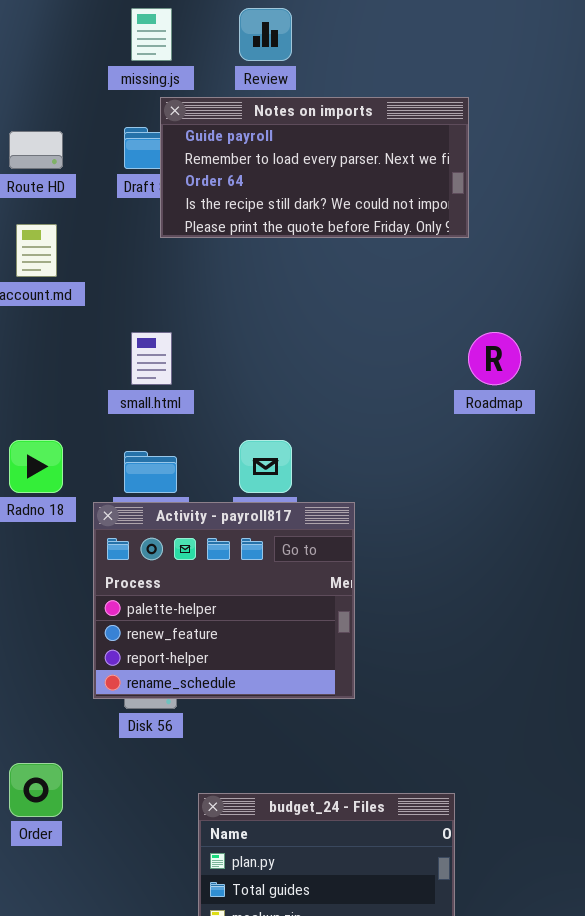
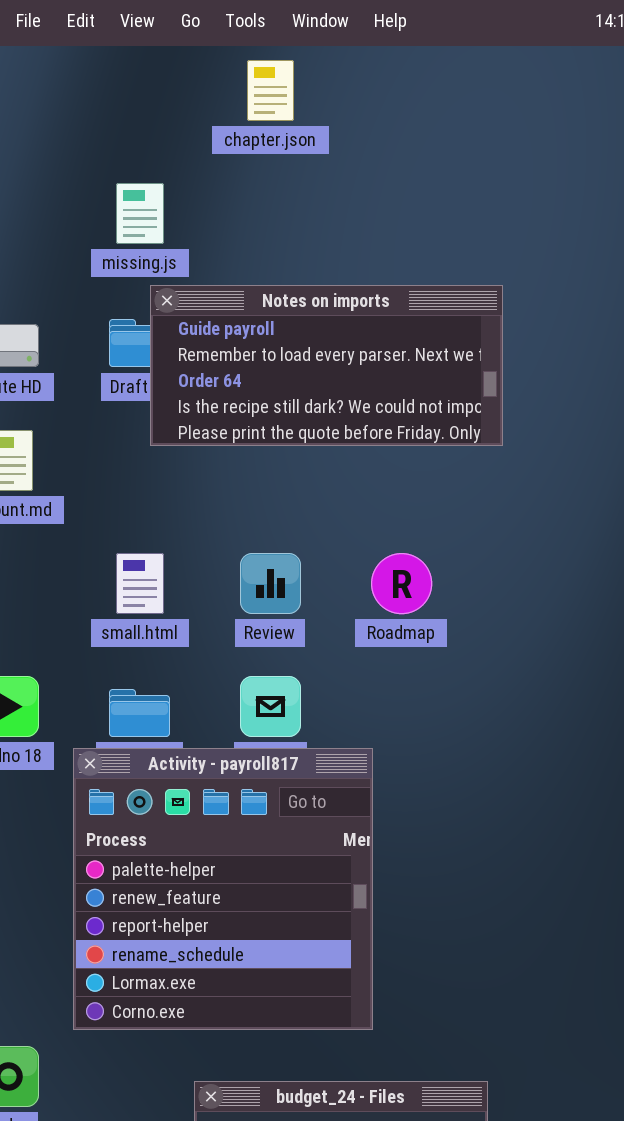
Review: [239,8,292,61] -> [240,553,301,614], moved
Roadmap: [468,332,521,385] -> [371,553,432,614], moved
Activity - payroll817: [93,502,355,699] -> [73,748,373,1030], resized

